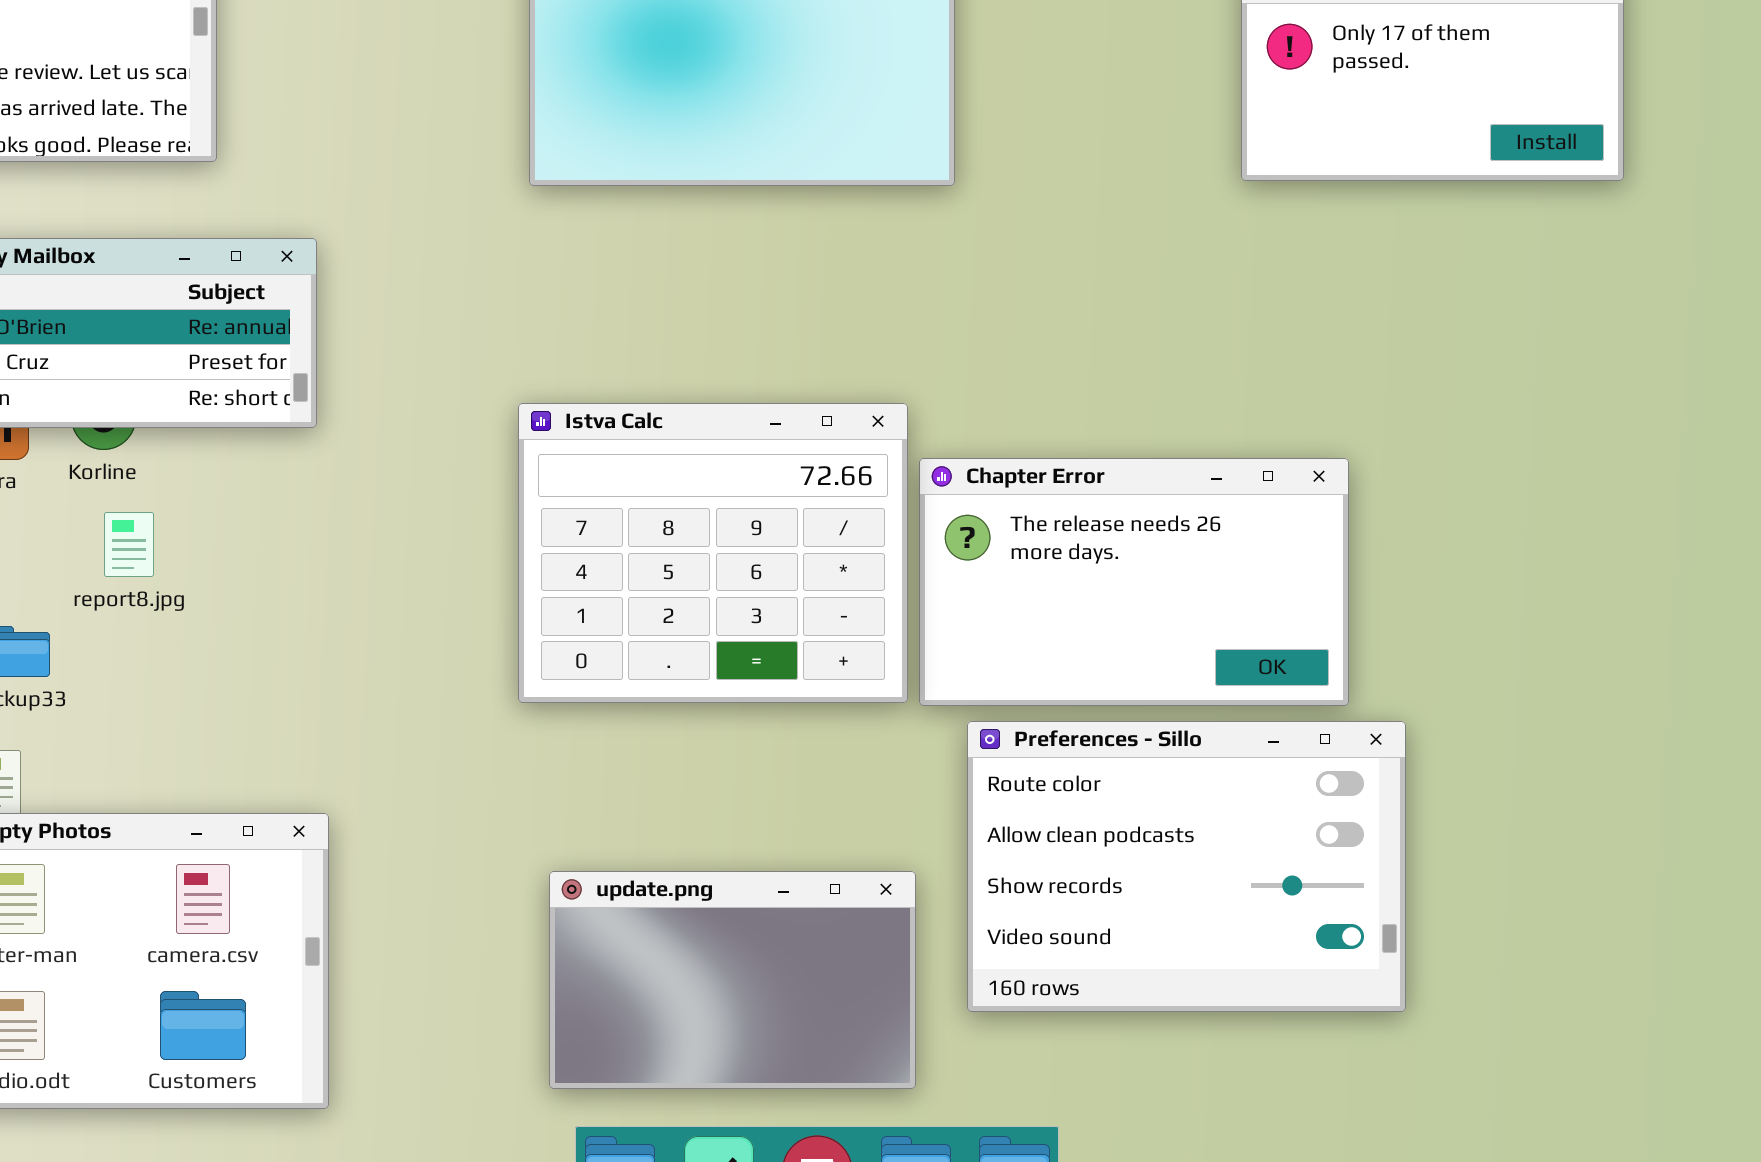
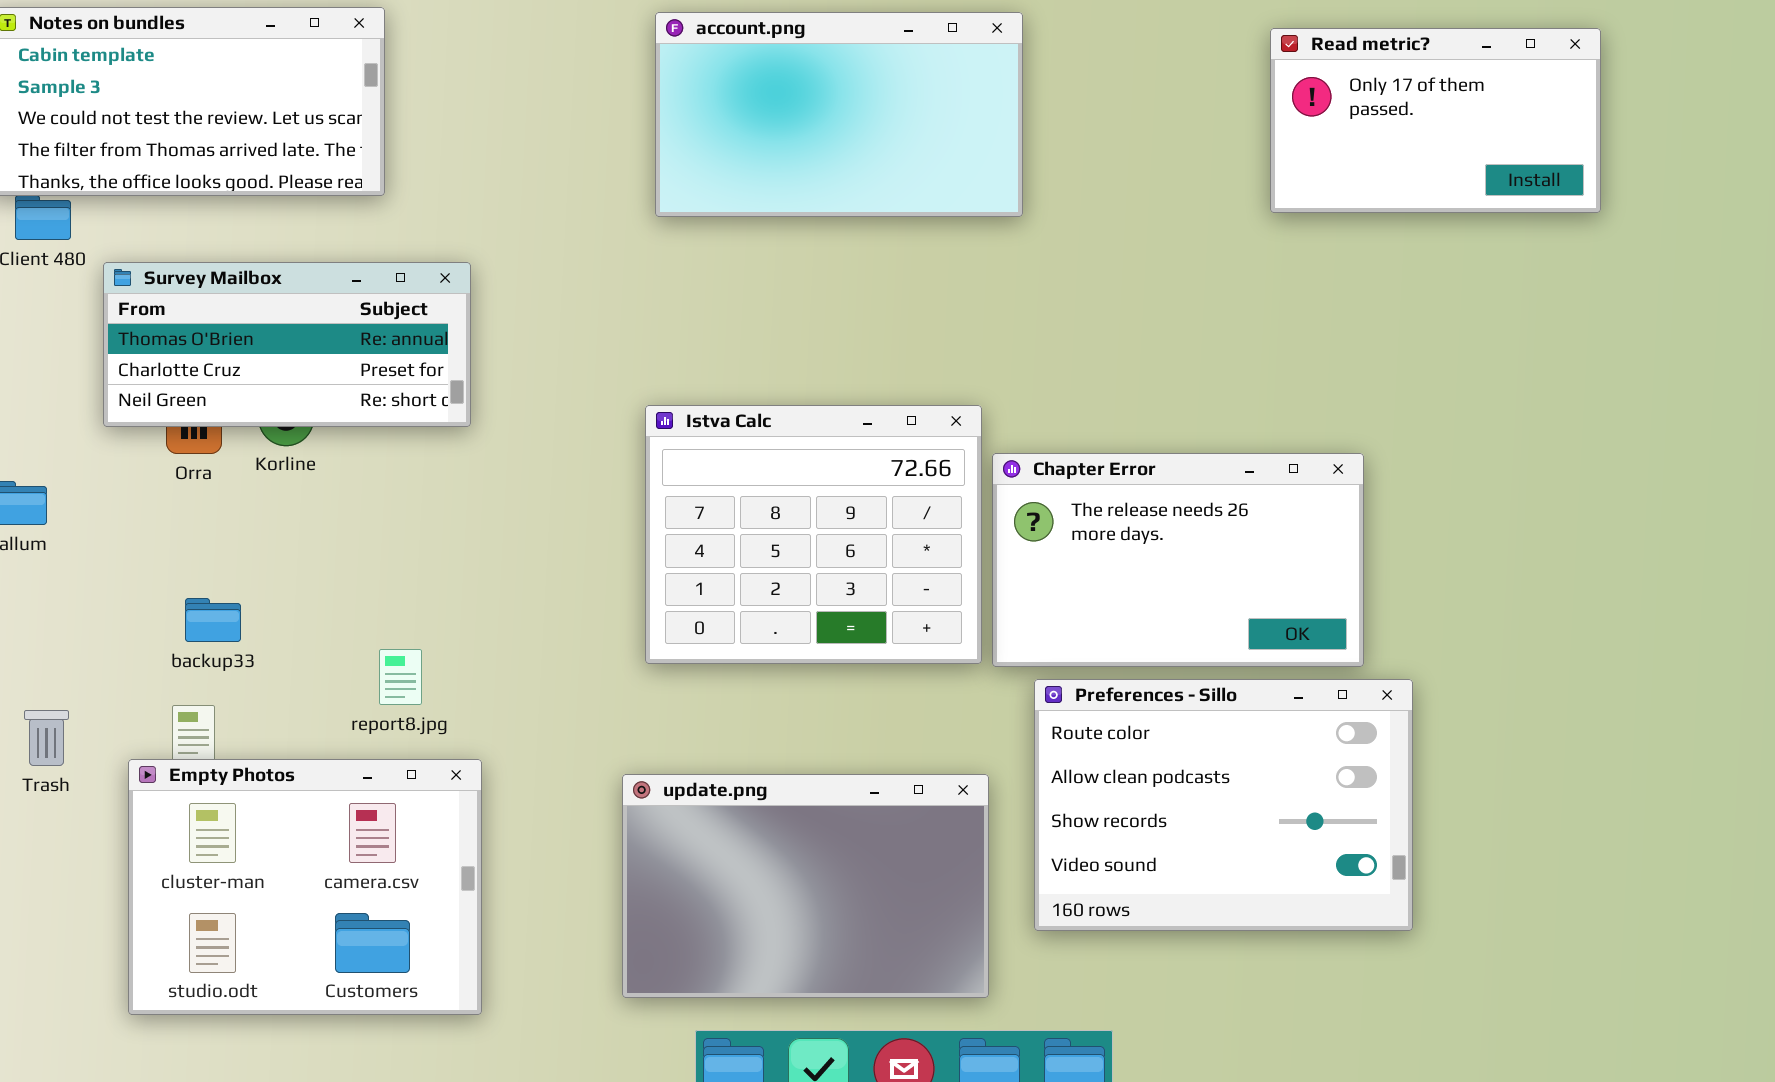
report8.jpg: [104,512,154,577] -> [379,649,422,705], moved
update.png: [549,871,916,1089] -> [622,774,989,998], resized

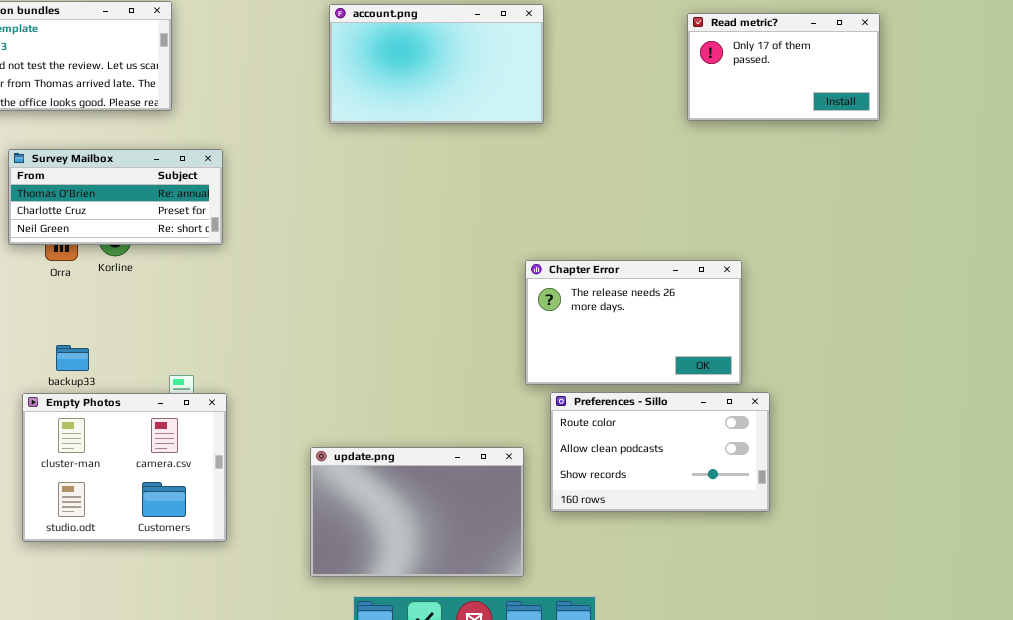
Istva Calc: [645,405,982,664] -> none, closed
Preferences - Sillo: [1034,679,1413,931] -> [550,392,770,512], resized
Empty Photos: [128,759,482,1015] -> [22,393,227,542], moved

